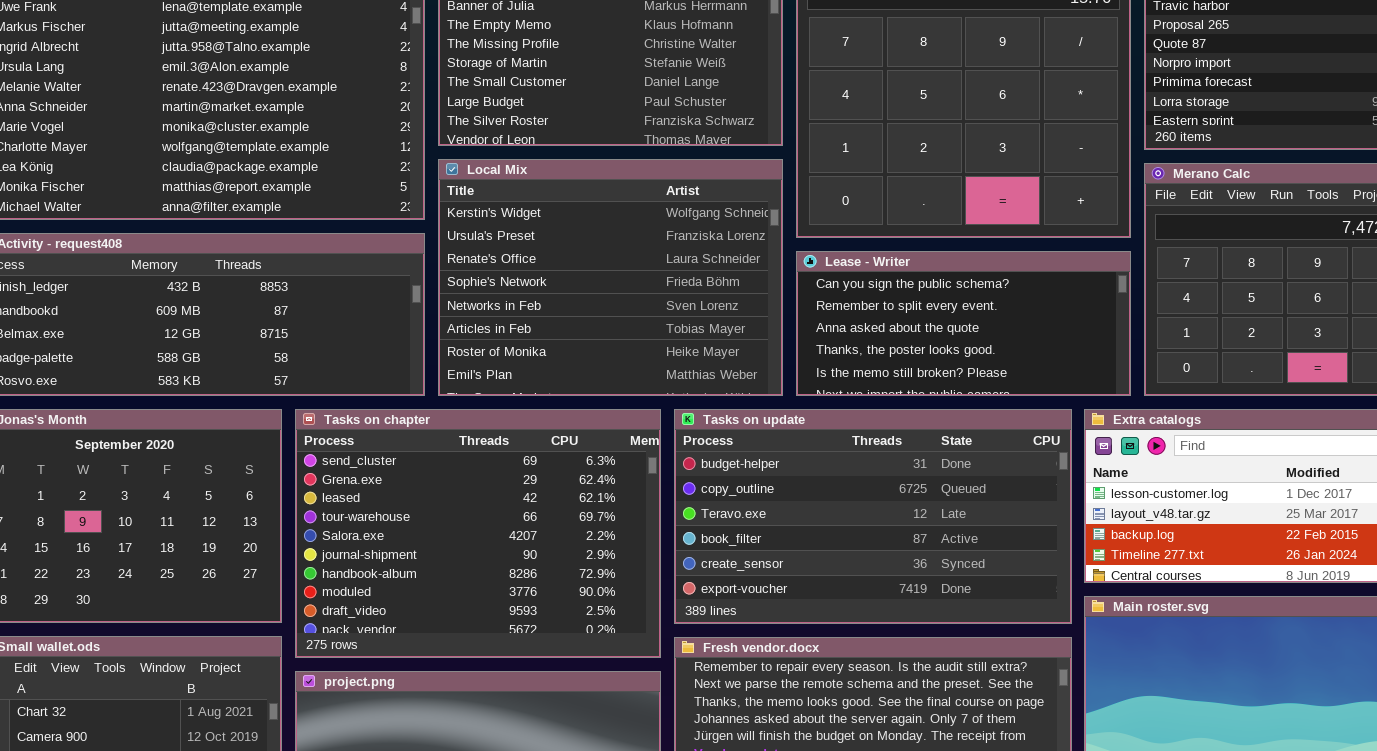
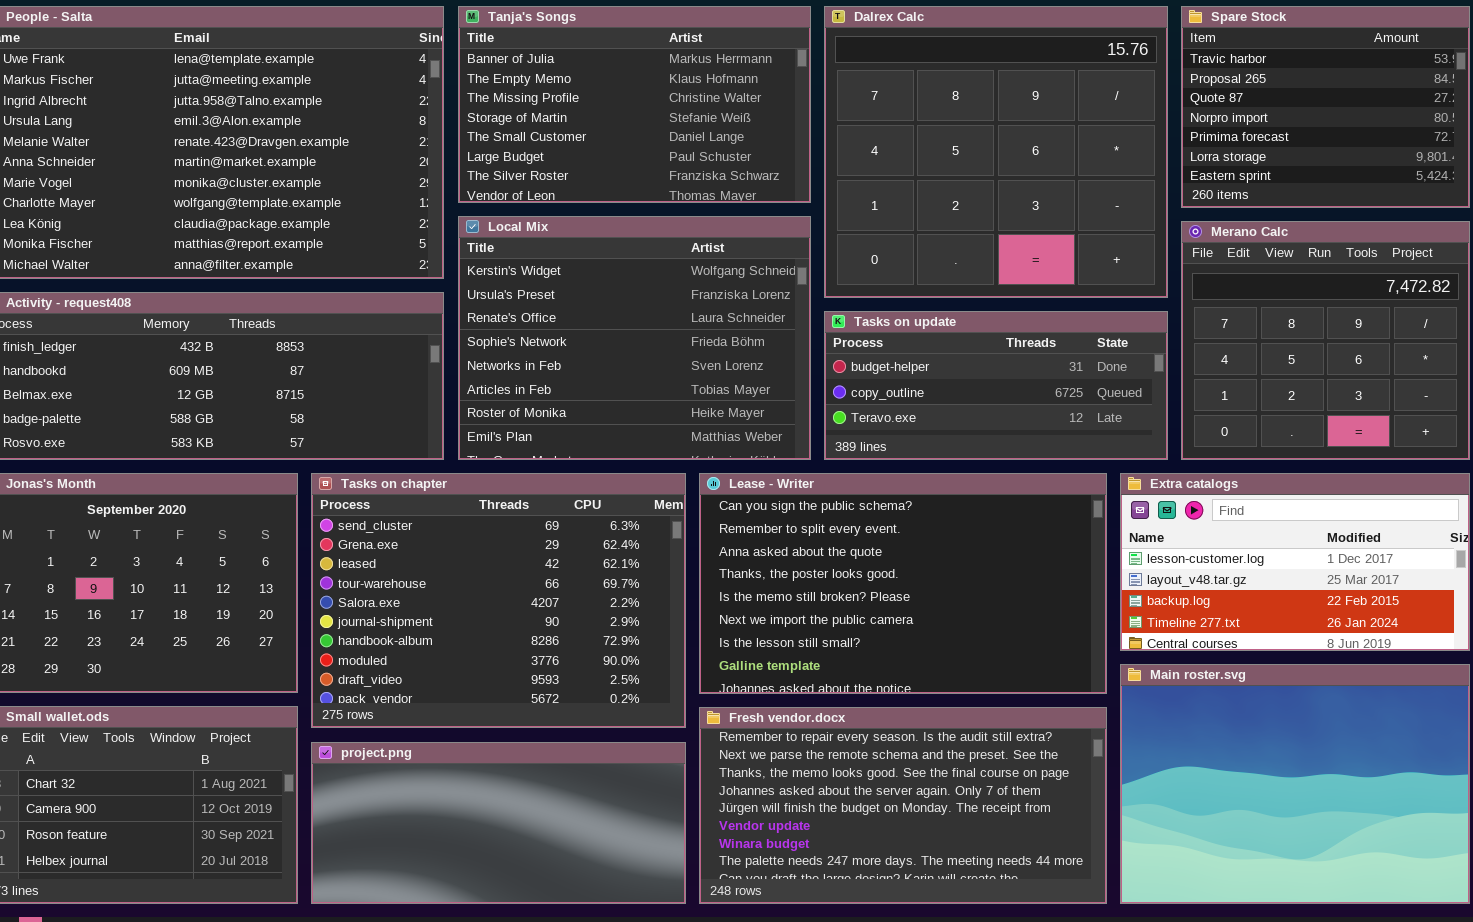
Lease - Writer: [796,251,1131,396] -> [699,473,1107,694], moved, resized
Tasks on update: [674,409,1072,624] -> [824,311,1168,460], moved, resized

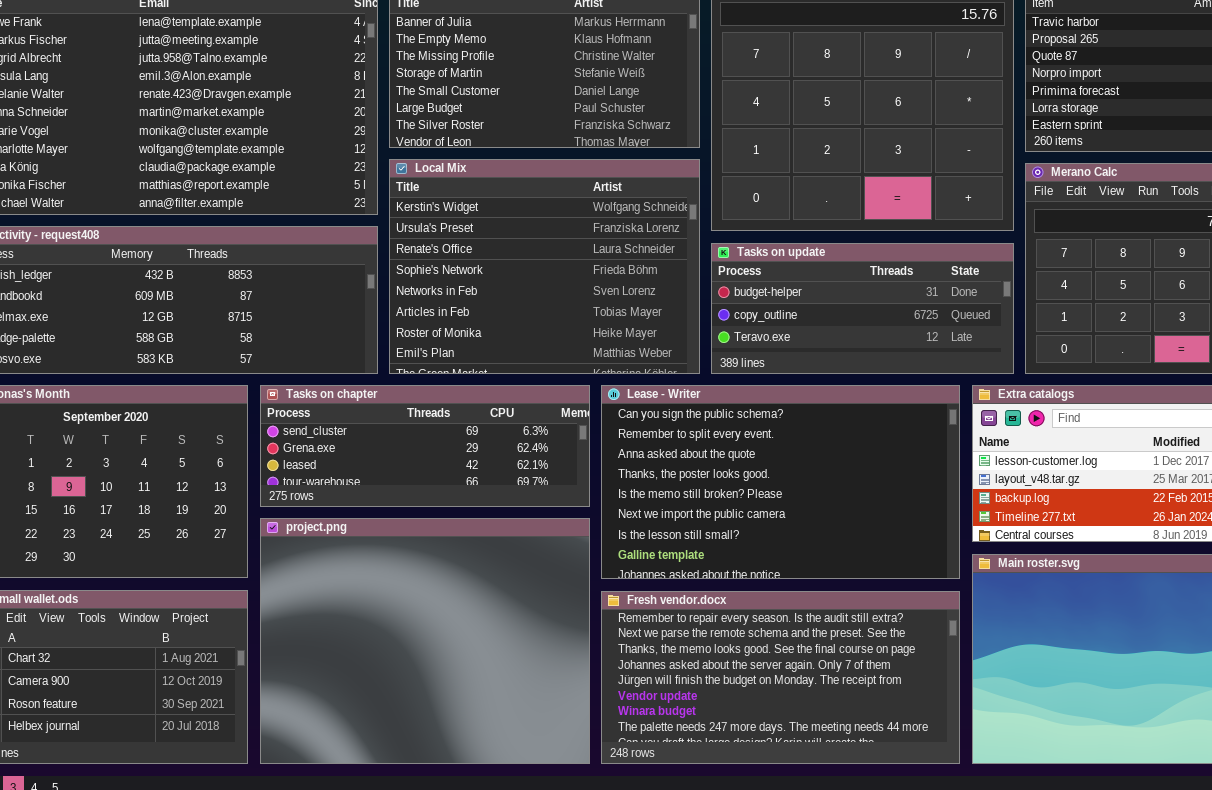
Tasks on chapter: [311,473,686,728] -> [260,385,590,507], resized
project.png: [311,742,686,904] -> [260,518,590,764], resized

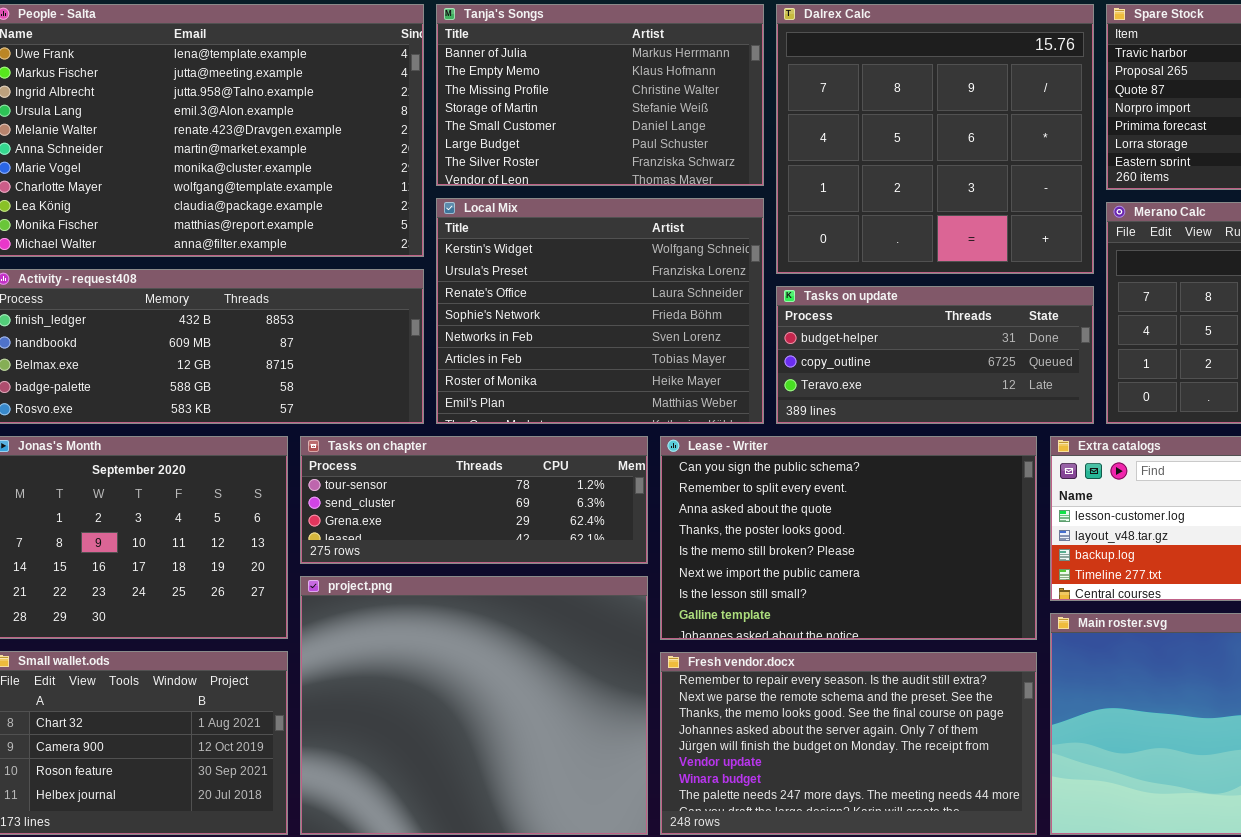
Tasks on chapter: [260,385,590,507] -> [300,436,648,564], scrolled up 1 row

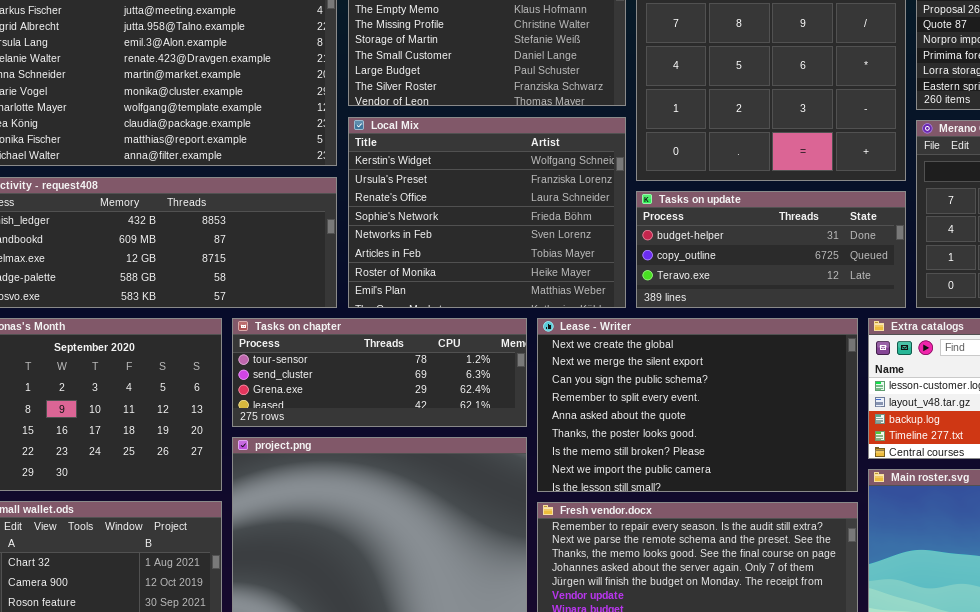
Lease - Writer: [660,436,1037,640] -> [537,318,858,492], scrolled up 2 rows

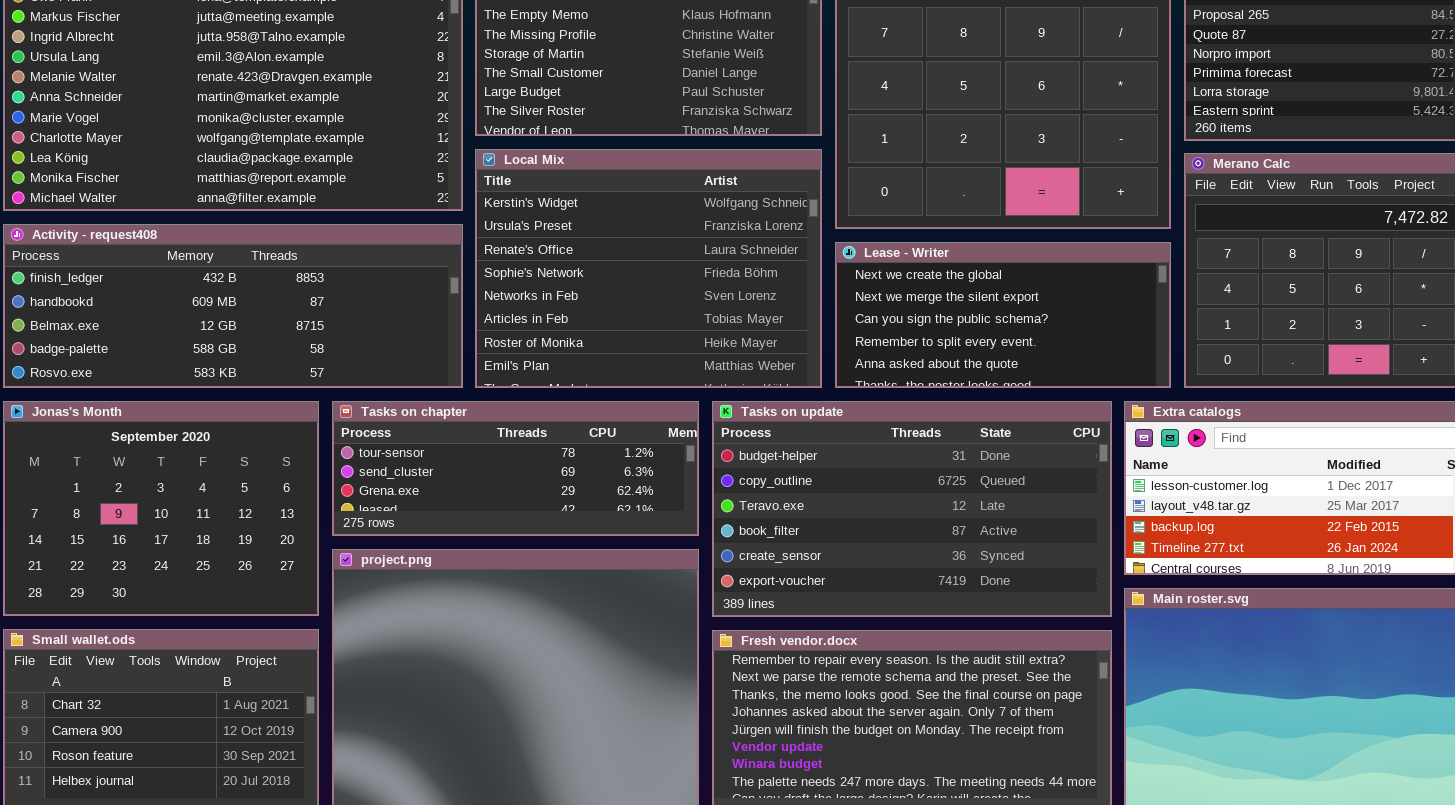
Tasks on update: [636,191,906,308] -> [712,401,1112,617], moved, resized
Lease - Writer: [537,318,858,492] -> [835,242,1171,388], moved, resized

